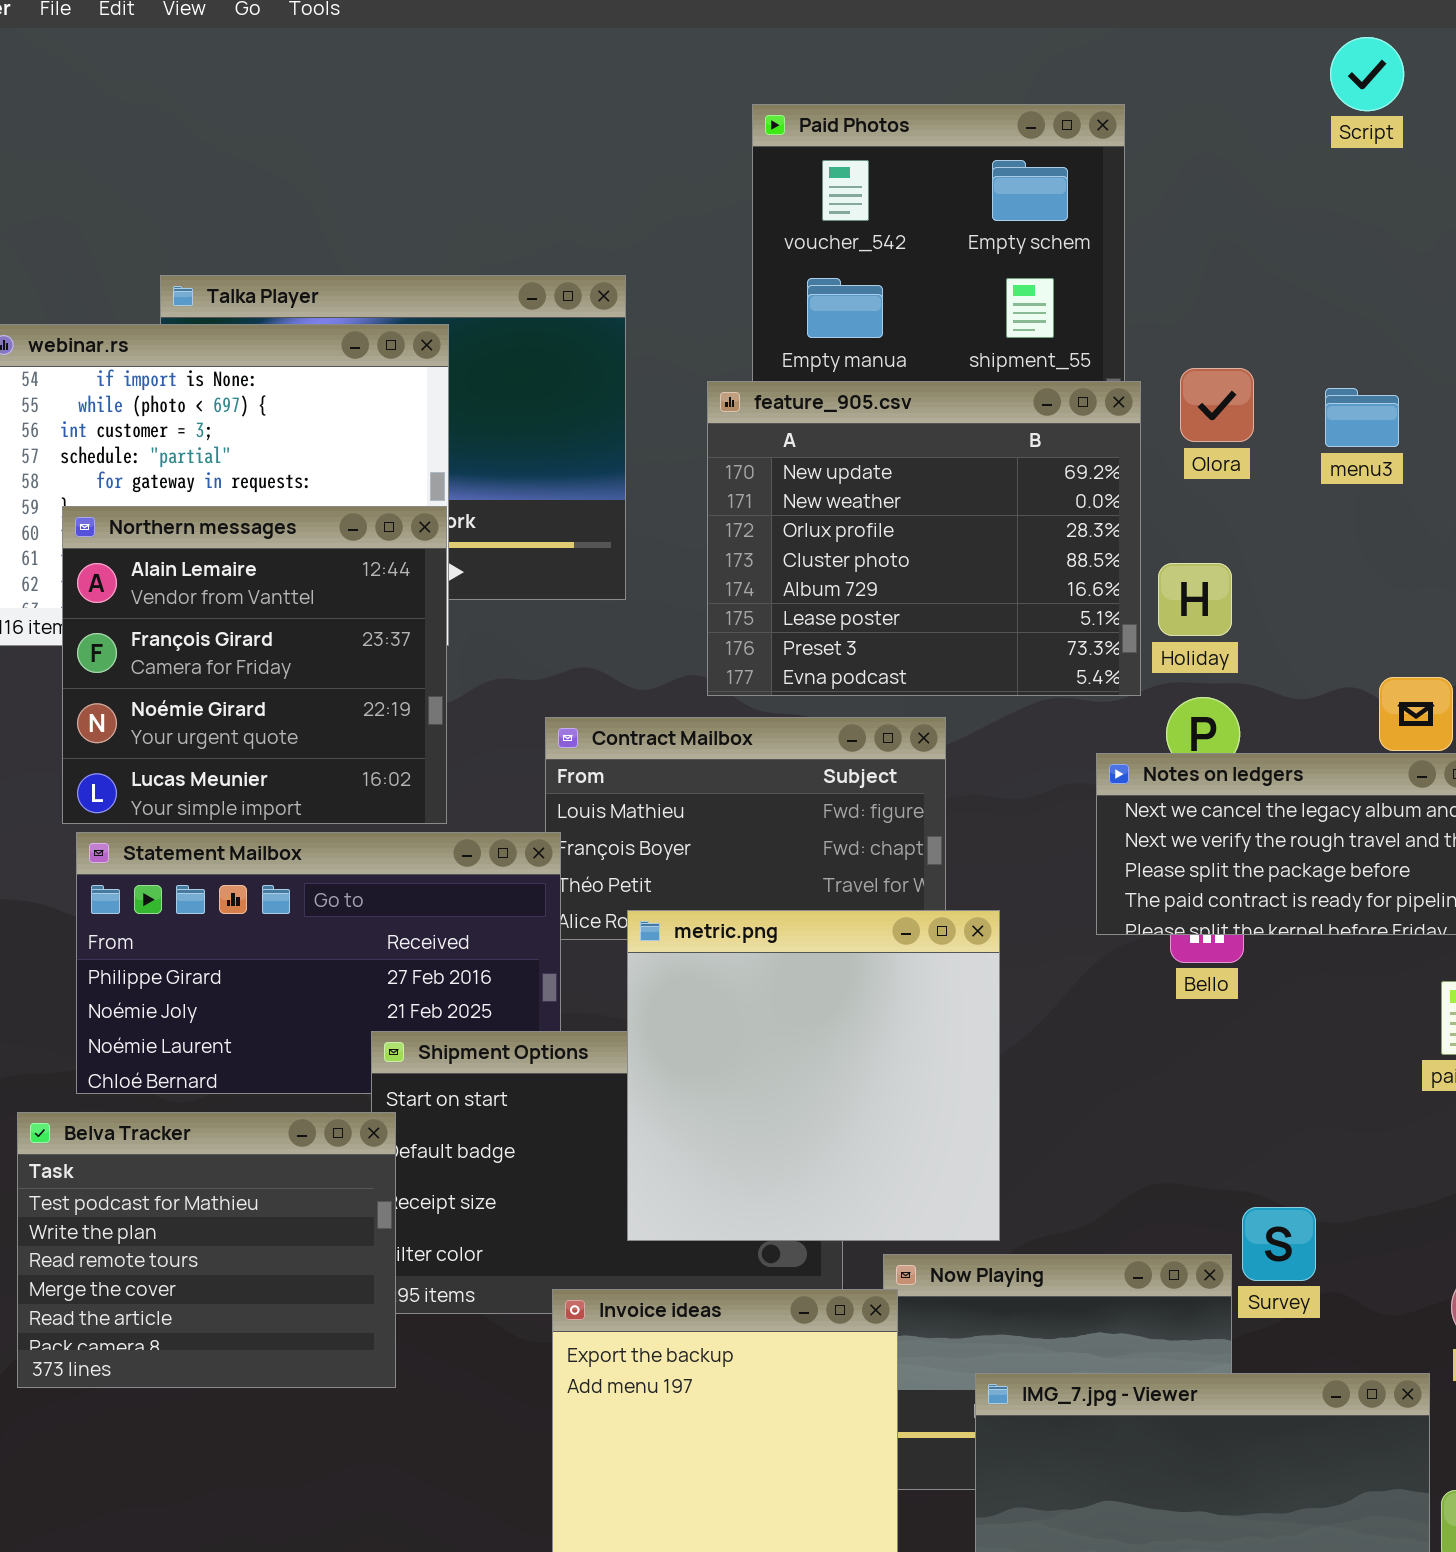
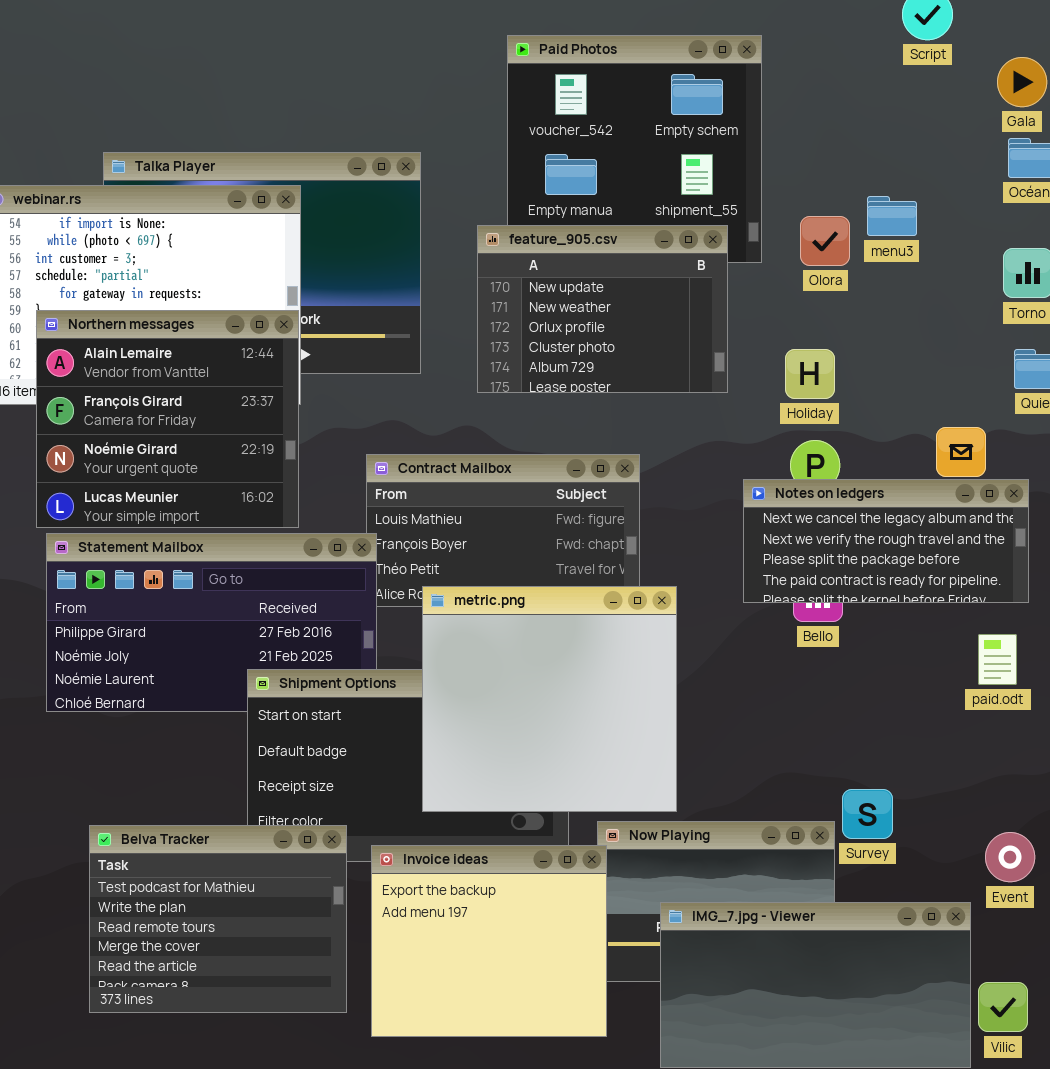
feature_905.csv: [707,381,1141,696] -> [477,225,728,393], resized
menu3: [1325,388,1399,447] -> [867,196,917,236], moved
Belva Tracker: [17,1112,396,1388] -> [89,825,347,1013], moved

